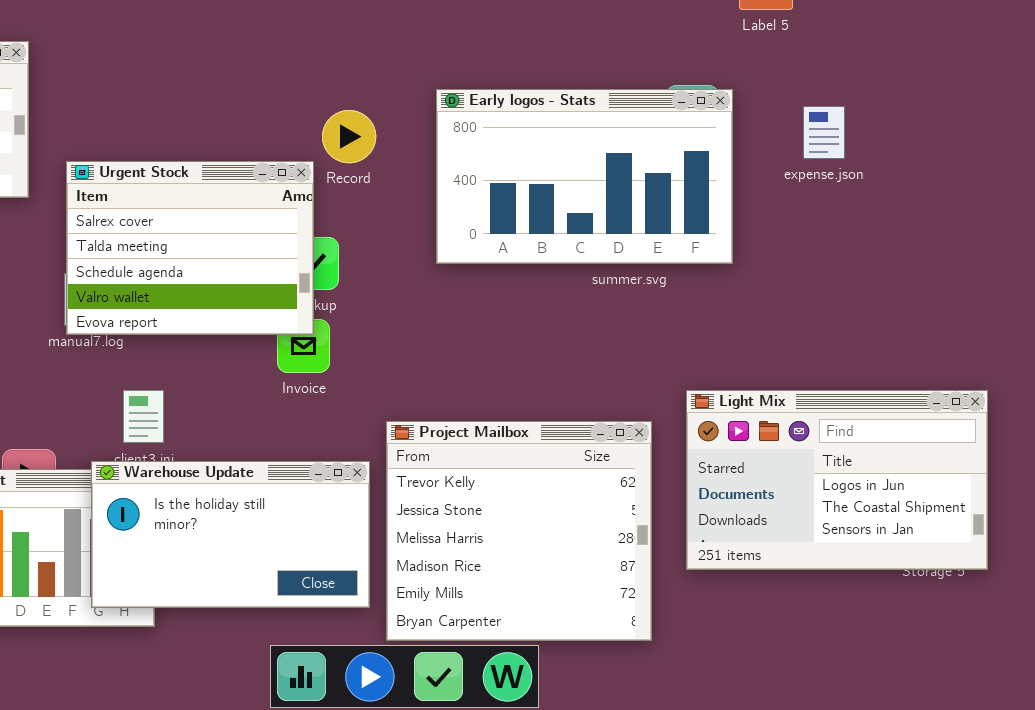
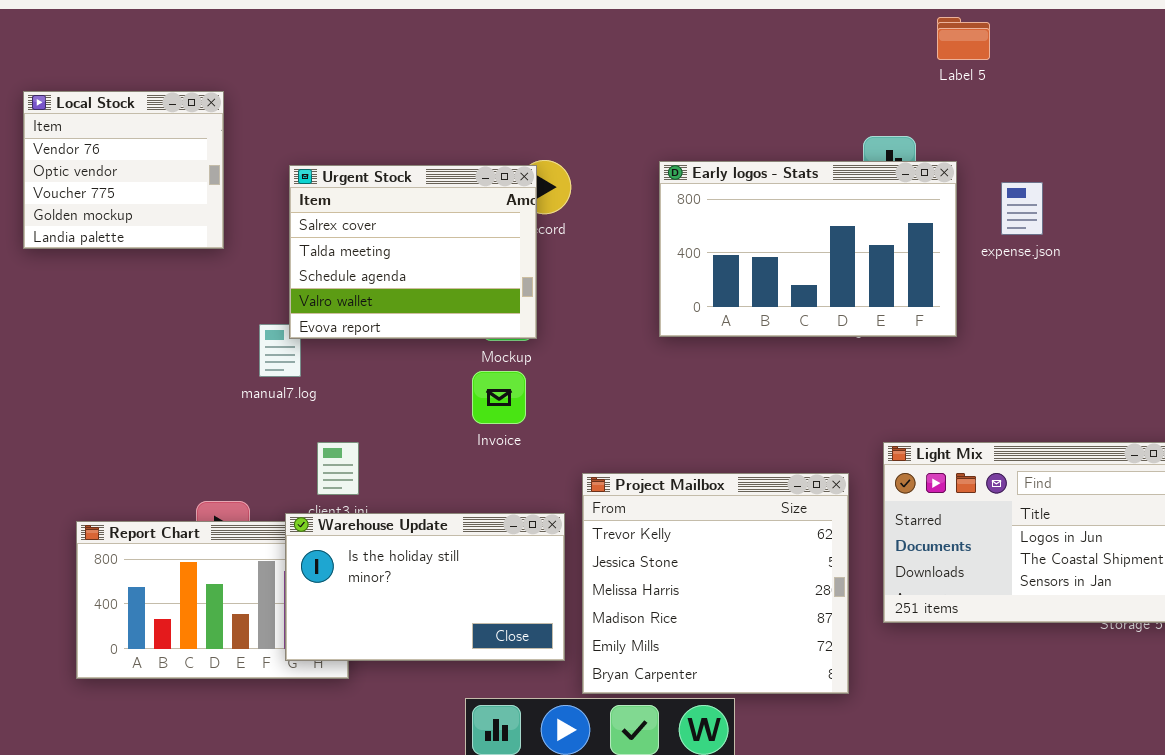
Early logos - Stats: [436,89,733,264] -> [659,161,957,337], moved
expense.json: [803,106,845,159] -> [1001,182,1043,235], moved
Urgent Stock: [66,161,314,335] -> [289,165,537,339], moved

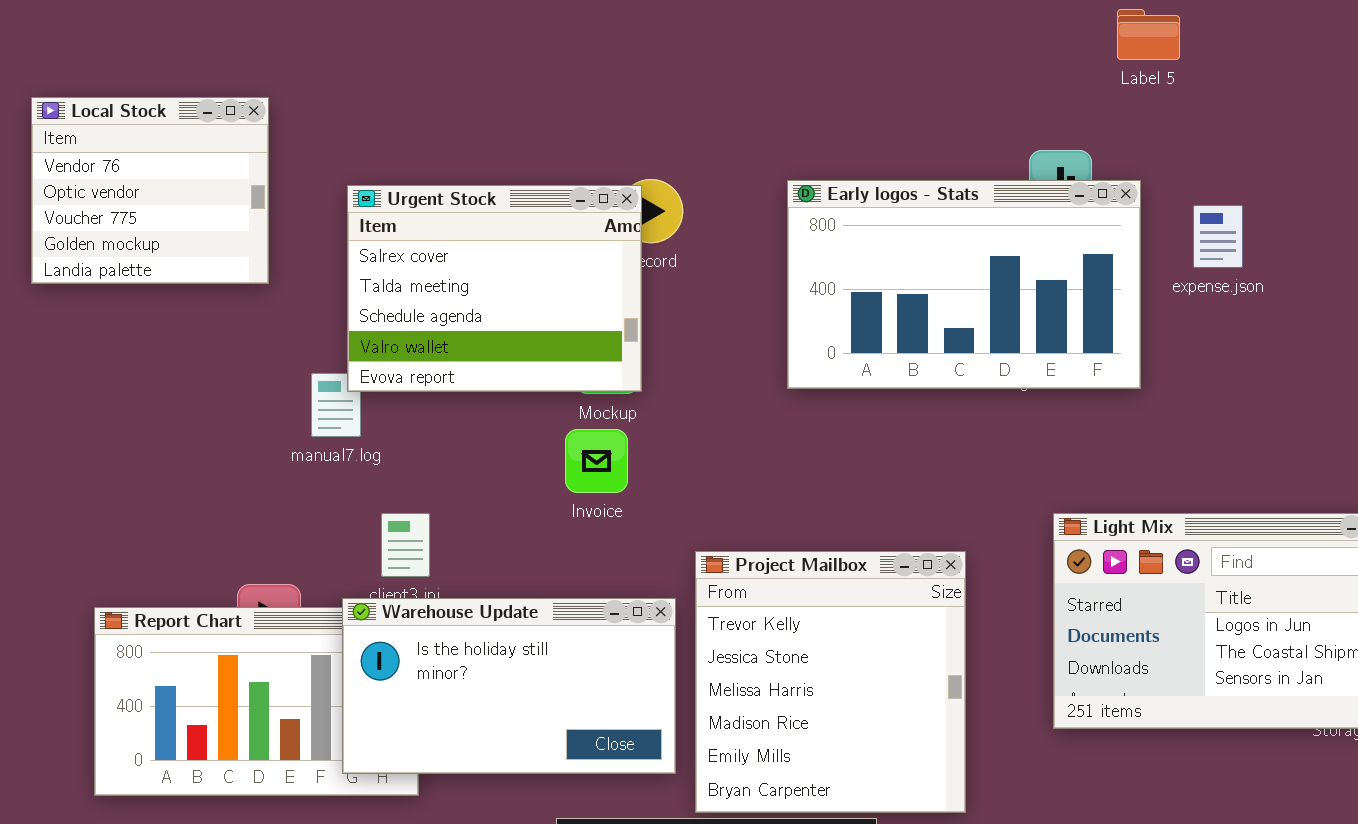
Project Mailbox: [582,473,849,694] -> [695,551,966,813], resized

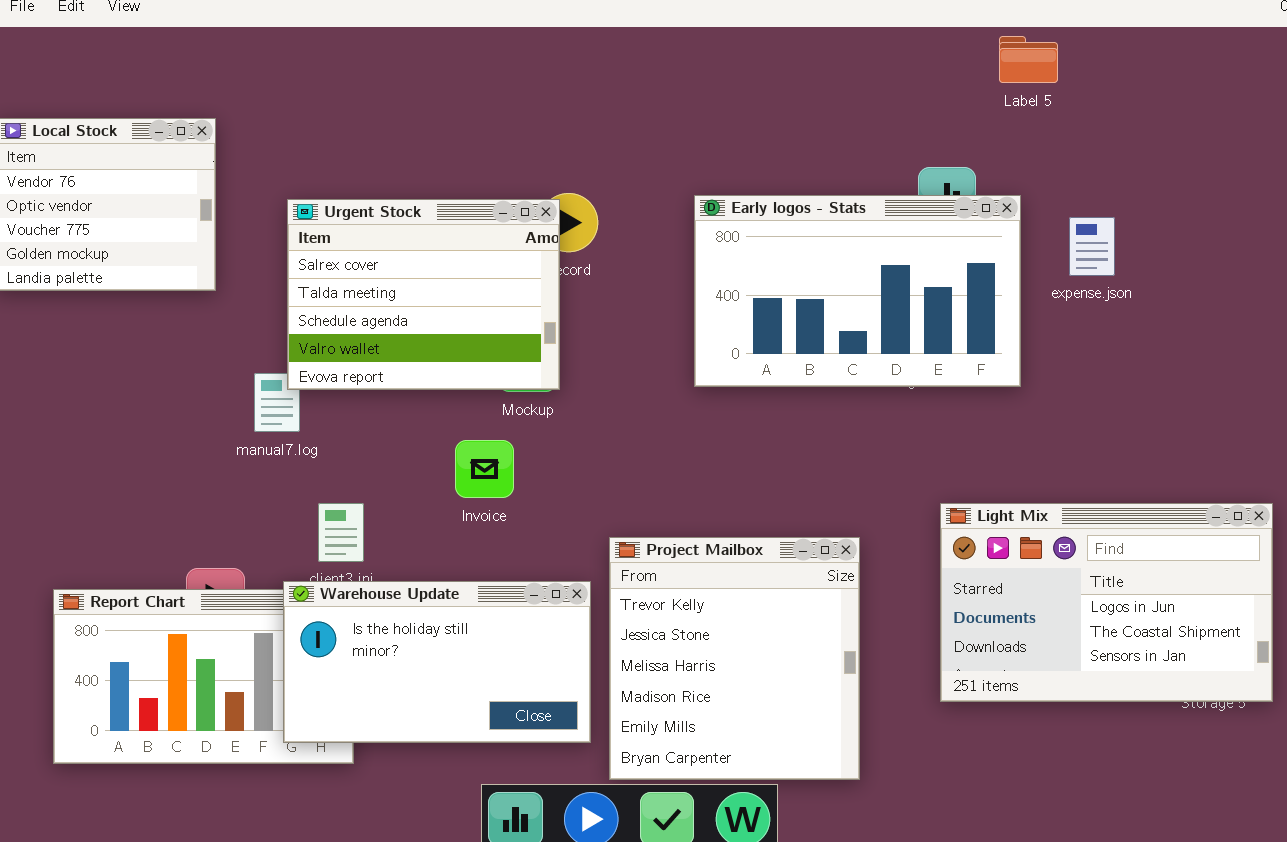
Invoice: [565,429,628,493] -> [455,440,514,498], moved

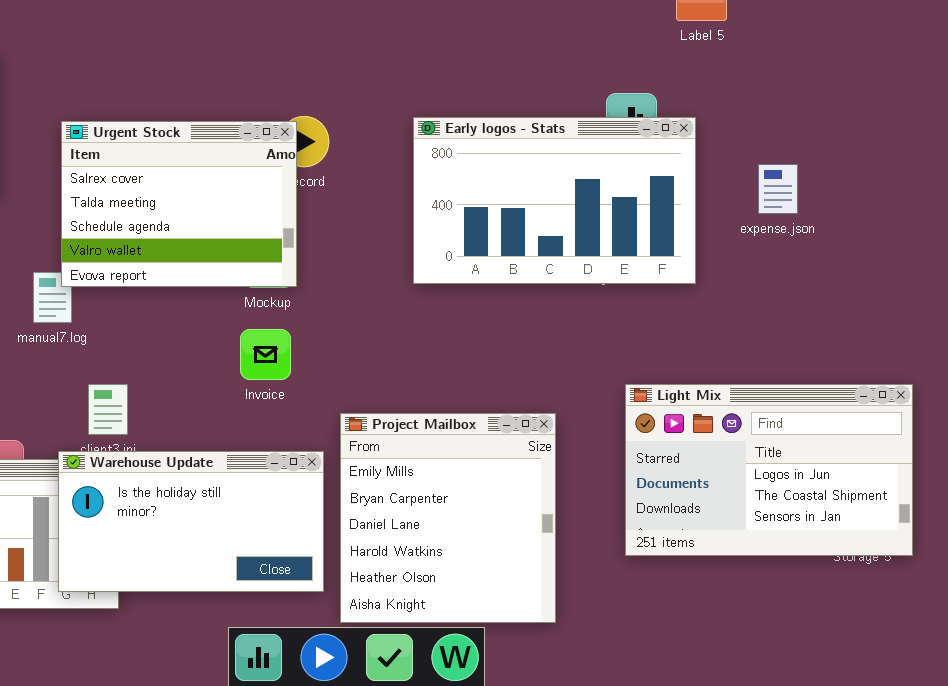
expense.json: [1069,217,1115,276] -> [758,164,798,214], moved
Invoice: [455,440,514,498] -> [240,329,291,380], moved
Project Mailbox: [609,537,860,780] -> [340,413,556,623], scrolled down 4 rows

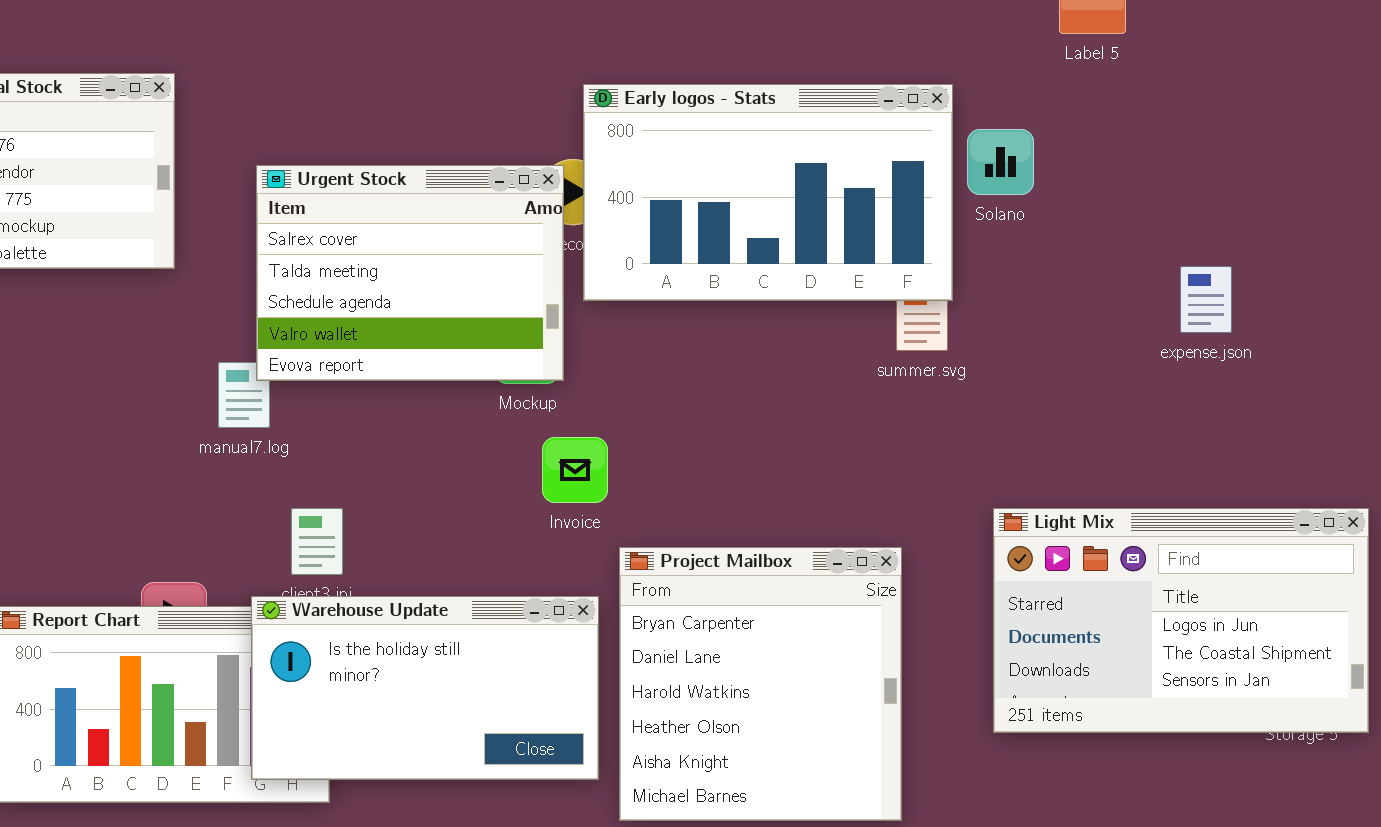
Early logos - Stats: [413,117,696,284] -> [583,84,953,301], moved
expense.json: [758,164,798,214] -> [1180,266,1232,333], moved
Invoice: [240,329,291,380] -> [542,437,608,503], moved
Project Mailbox: [340,413,556,623] -> [619,547,902,821], scrolled down 1 row

